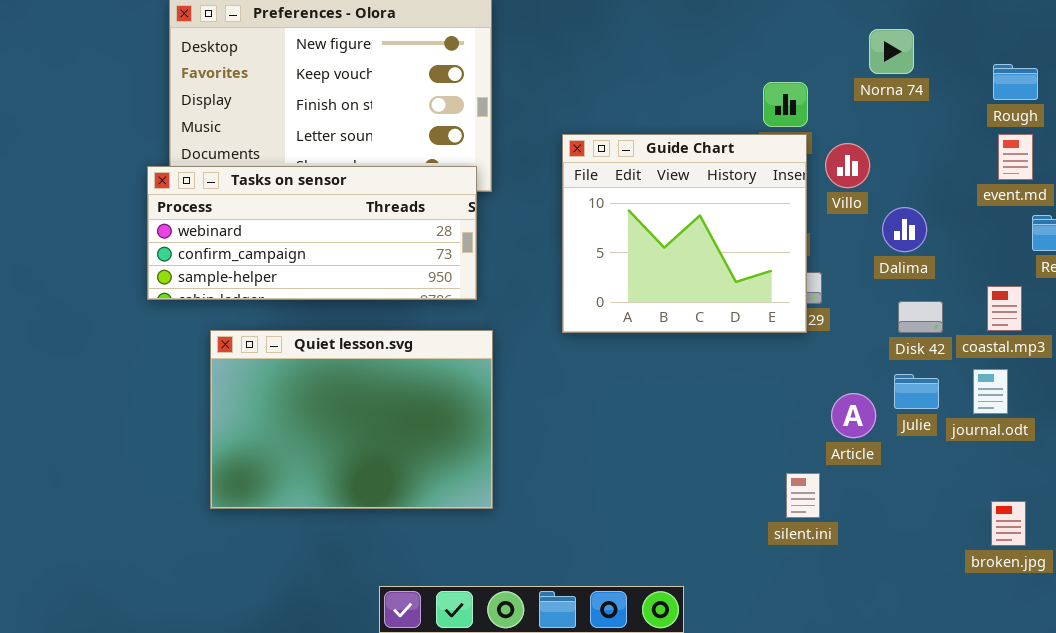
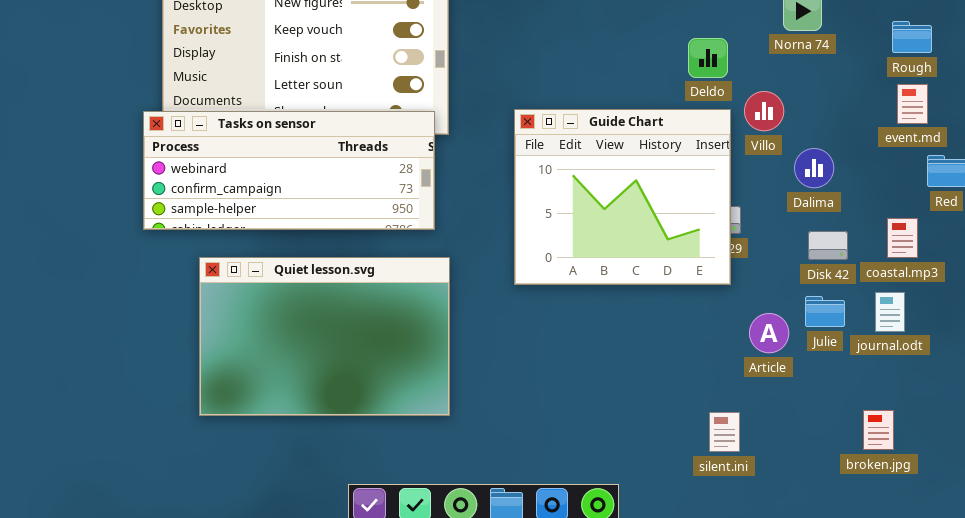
Guide Chart: [562,134,807,333] -> [514,109,731,285], moved
silent.ini: [786,473,820,518] -> [709,412,740,452], moved
broken.jpg: [991,501,1026,546] -> [863,410,894,450], moved

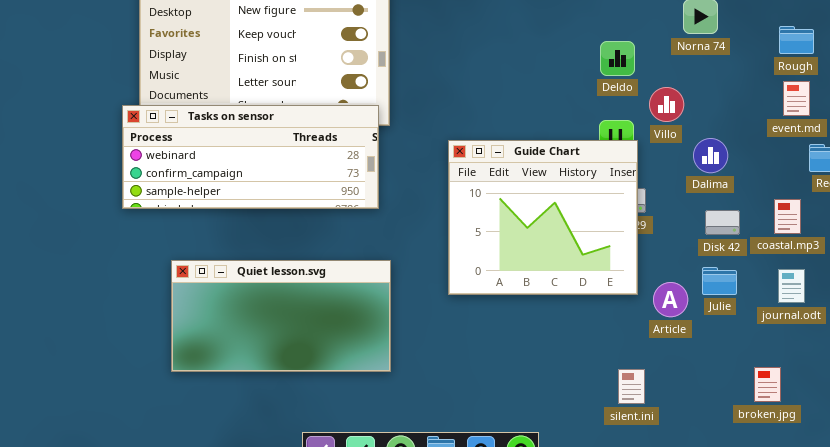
Guide Chart: [514,109,731,285] -> [448,140,638,295], moved
Quiet lesson.svg: [199,257,450,416] -> [171,260,391,372], resized
journal.odt: [875,292,905,332] -> [778,269,805,303], moved

